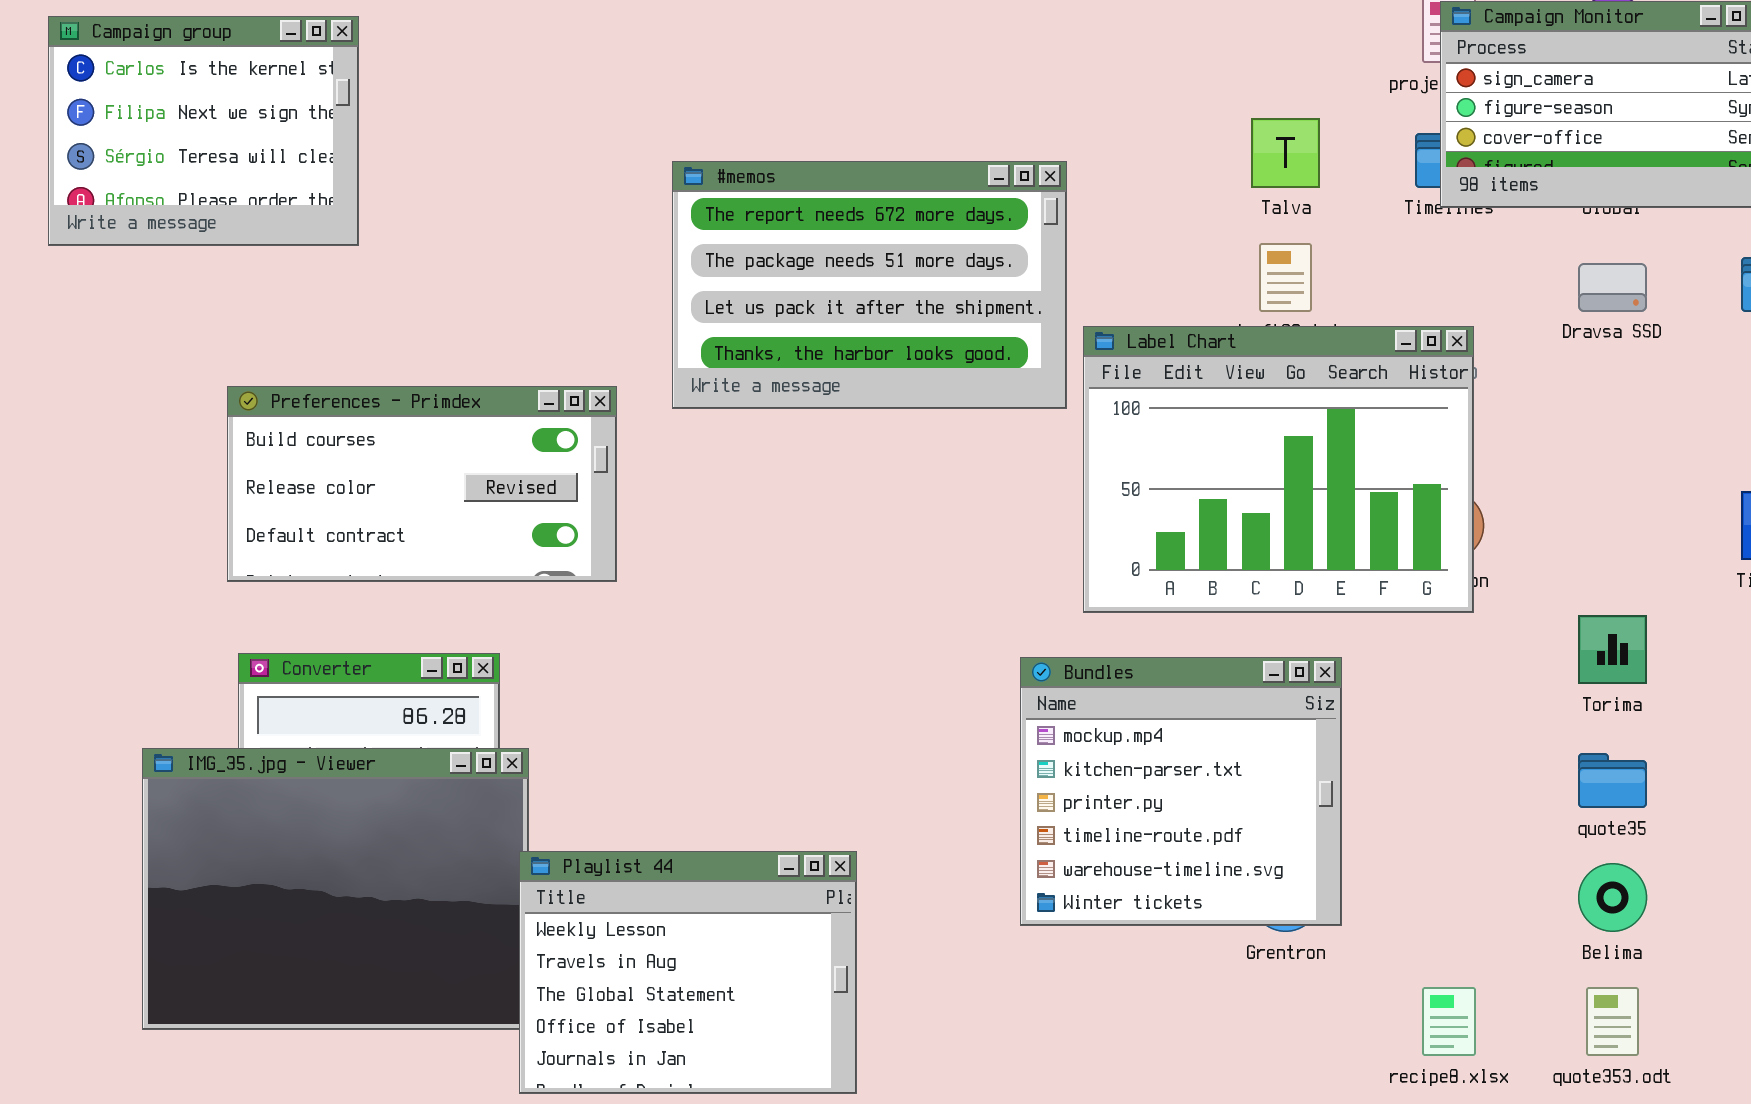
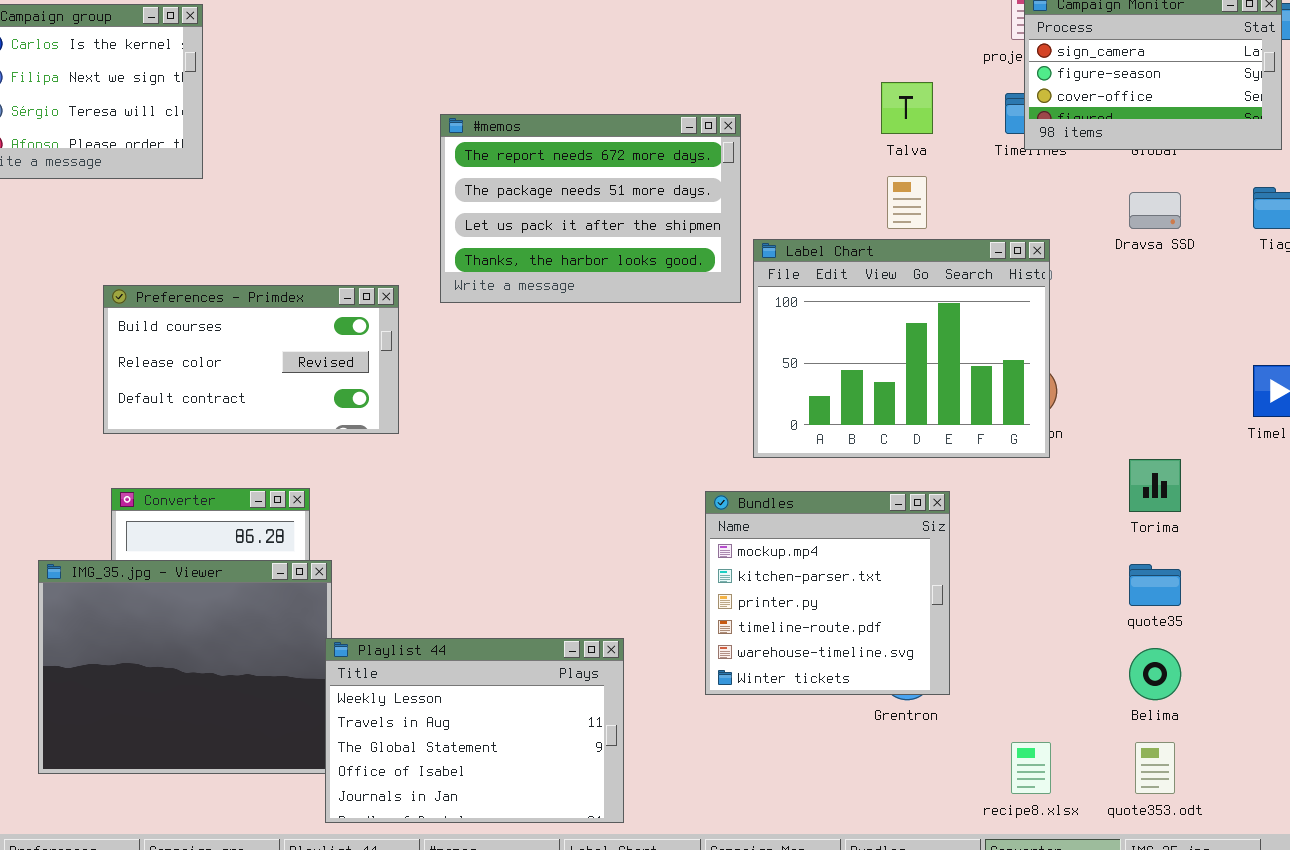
Playlist 44: [519,851,857,1094] -> [325,638,624,823], resized

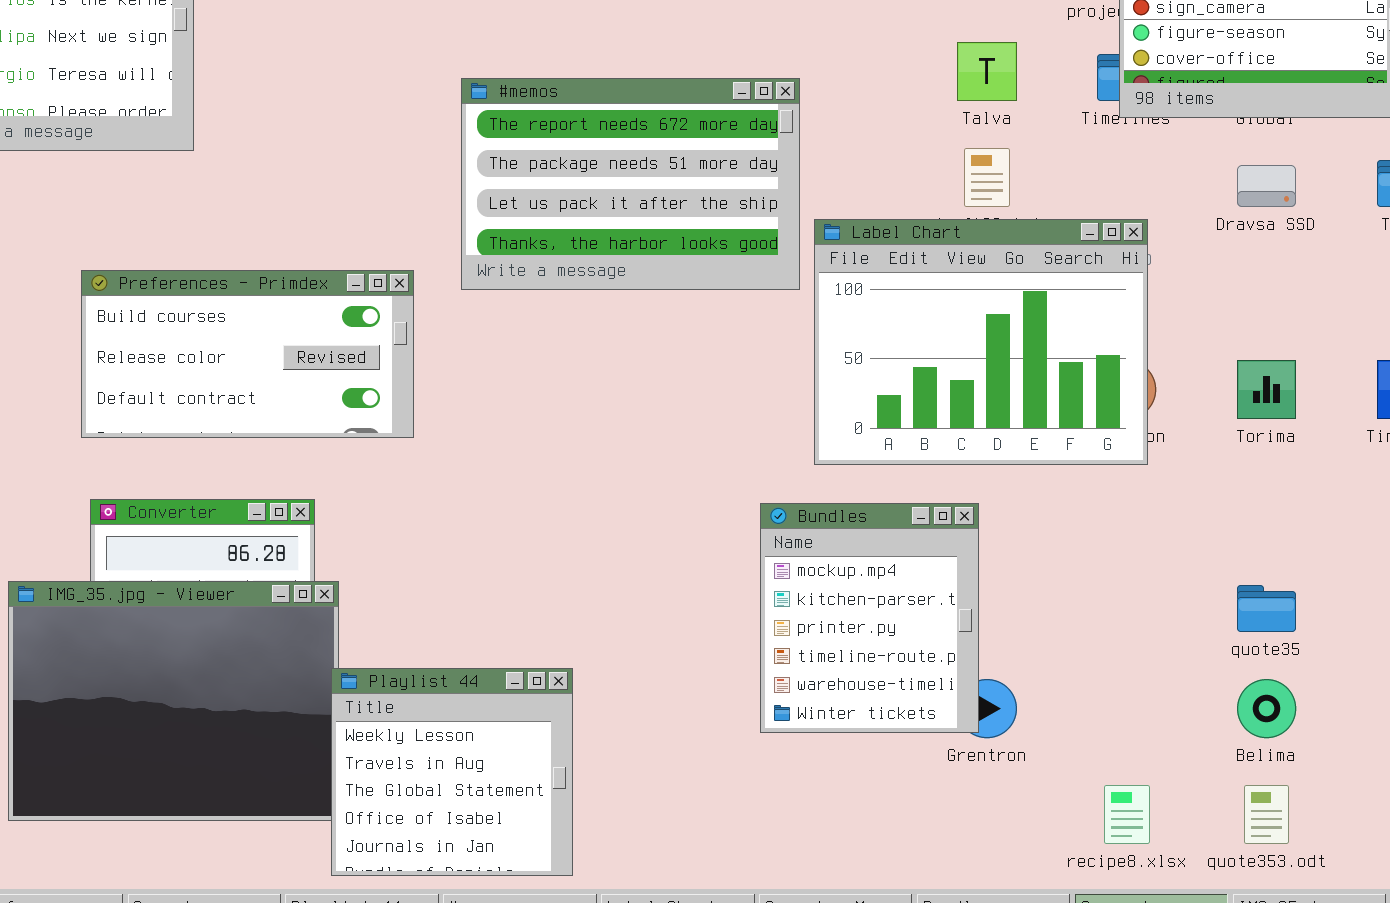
Torima: [1129,459,1181,512] -> [1237,360,1296,419], moved
Bundles: [705,491,950,695] -> [760,503,979,733], resized
Playlist 44: [325,638,624,823] -> [331,668,573,876], resized

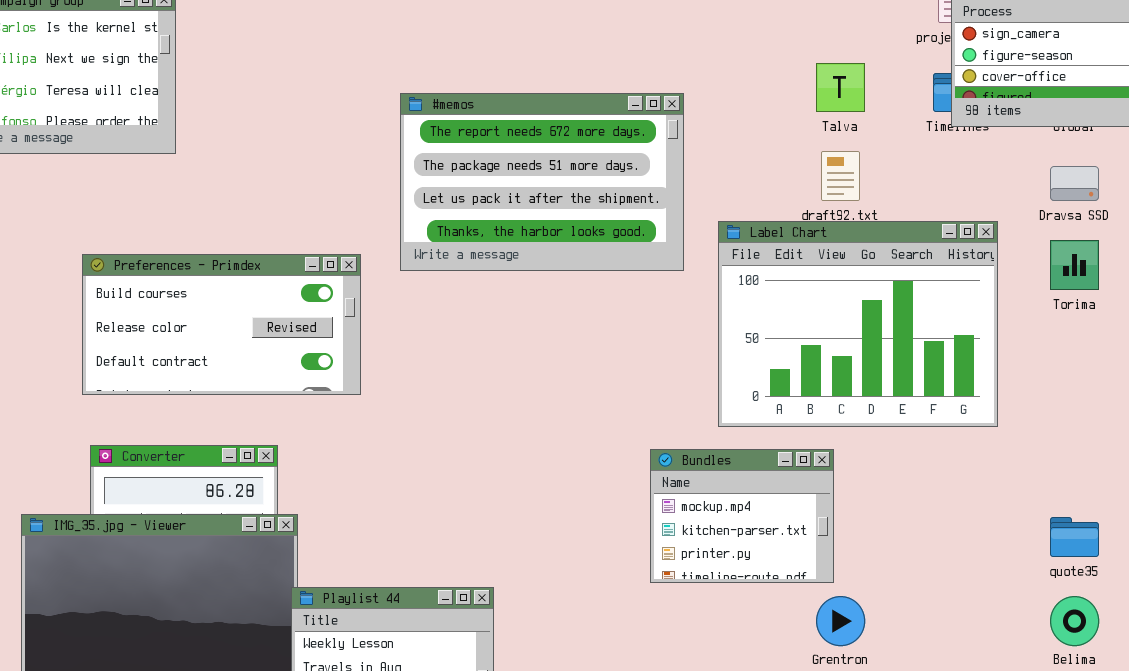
Label Chart: [814,219,1148,465] -> [718,221,998,427], moved
Torima: [1237,360,1296,419] -> [1050,240,1099,290], moved
Bundles: [760,503,979,733] -> [650,449,834,583], resized

